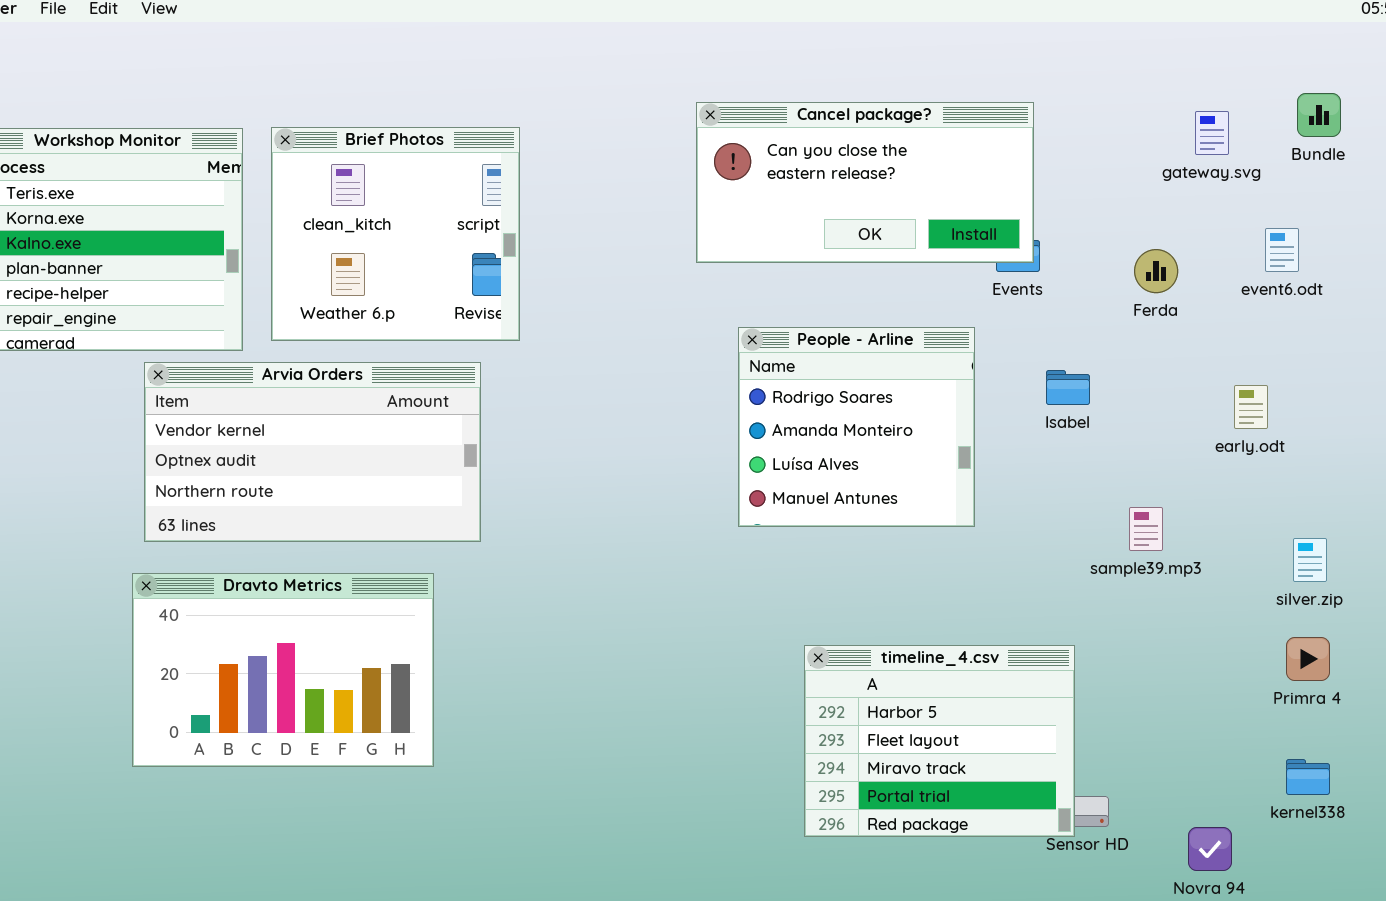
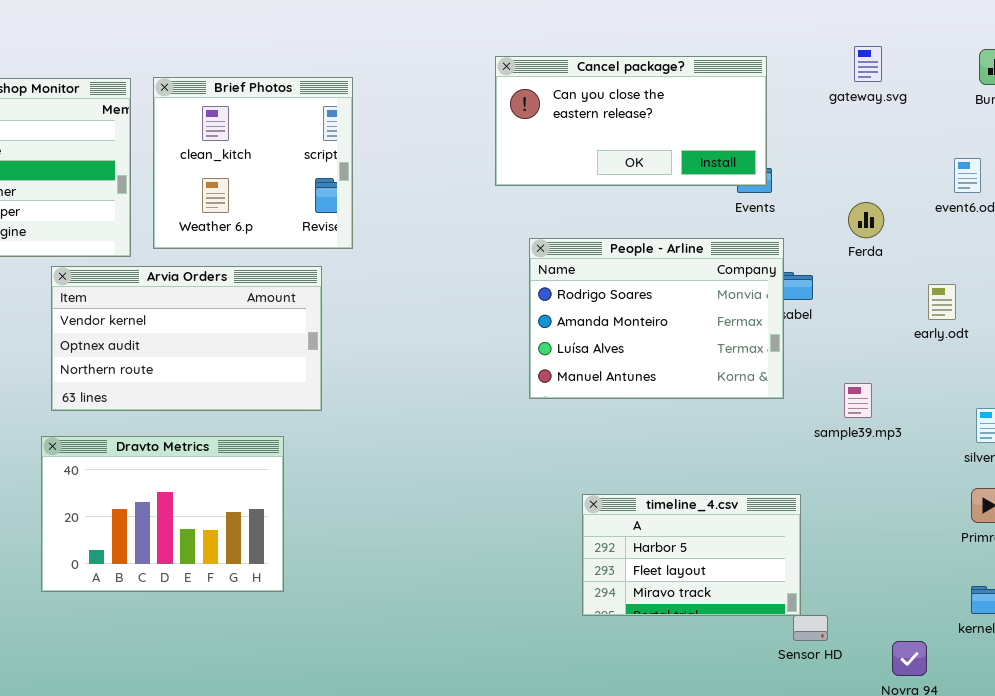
gateway.svg: [1195,111,1229,155] -> [854,46,882,82], moved
Ferda: [1134,249,1178,293] -> [848,202,884,238], moved
People - Arline: [738,327,975,527] -> [529,238,784,399], resized
timeline_4.csv: [804,645,1075,837] -> [582,494,801,616], resized

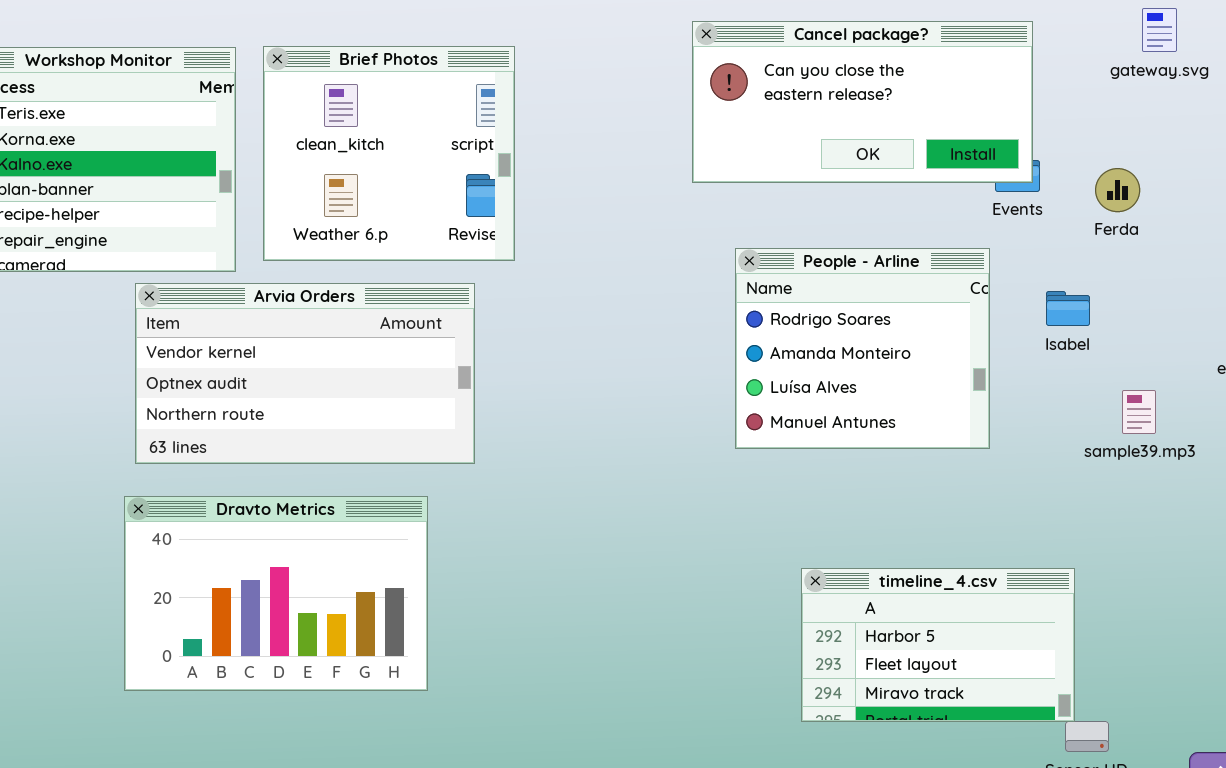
Ferda: [848,202,884,238] -> [1095,168,1140,212], moved
People - Arline: [529,238,784,399] -> [735,248,990,449], resized
sample39.mp3: [844,383,872,418] -> [1122,390,1156,434], moved

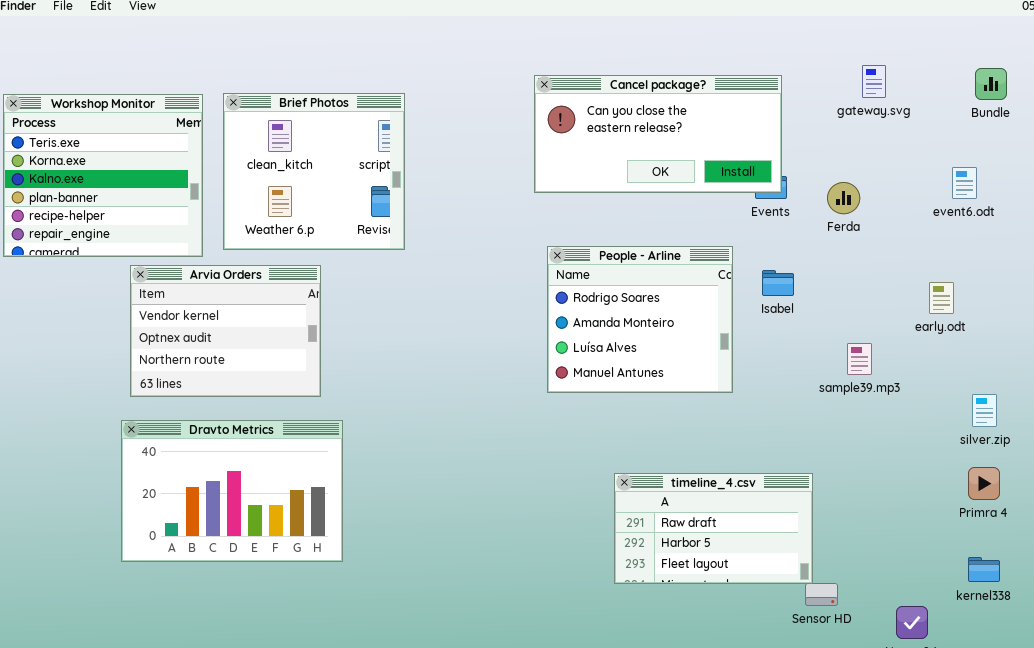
People - Arline: [735,248,990,449] -> [547,246,733,393], moved
Arvia Orders: [135,283,475,464] -> [130,265,321,397], resized
Isabel: [1046,291,1090,326] -> [762,270,794,296], moved
timeline_4.csv: [801,568,1075,722] -> [614,473,813,584], scrolled up 1 row

